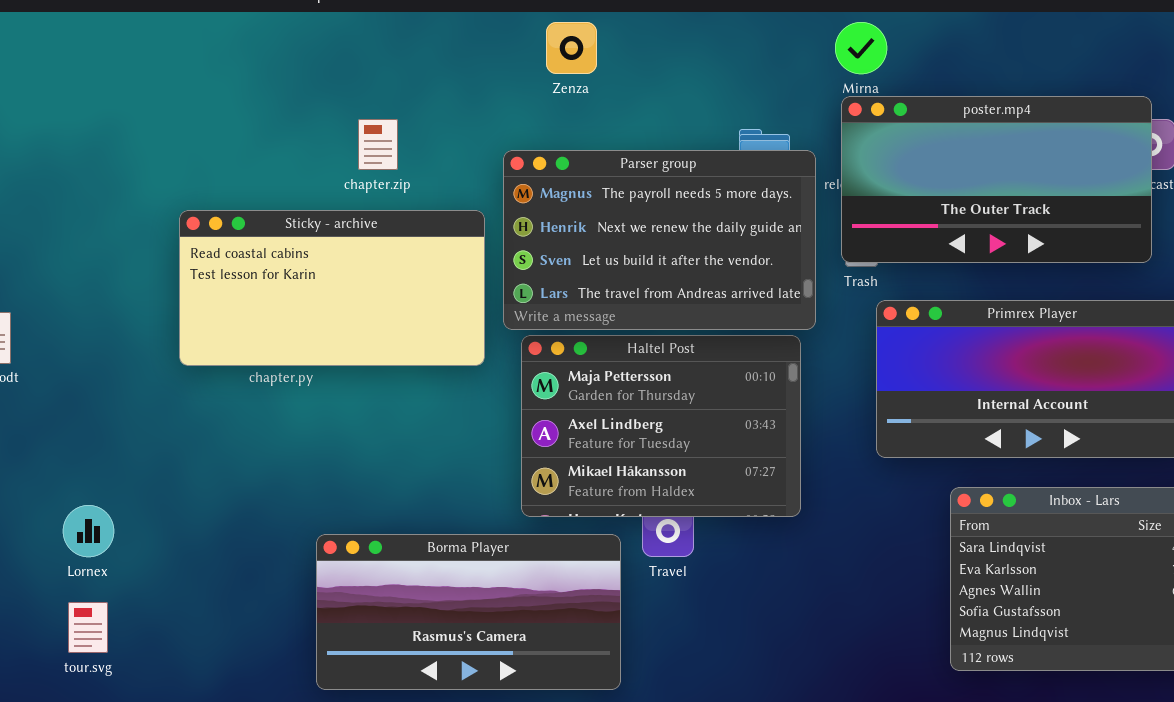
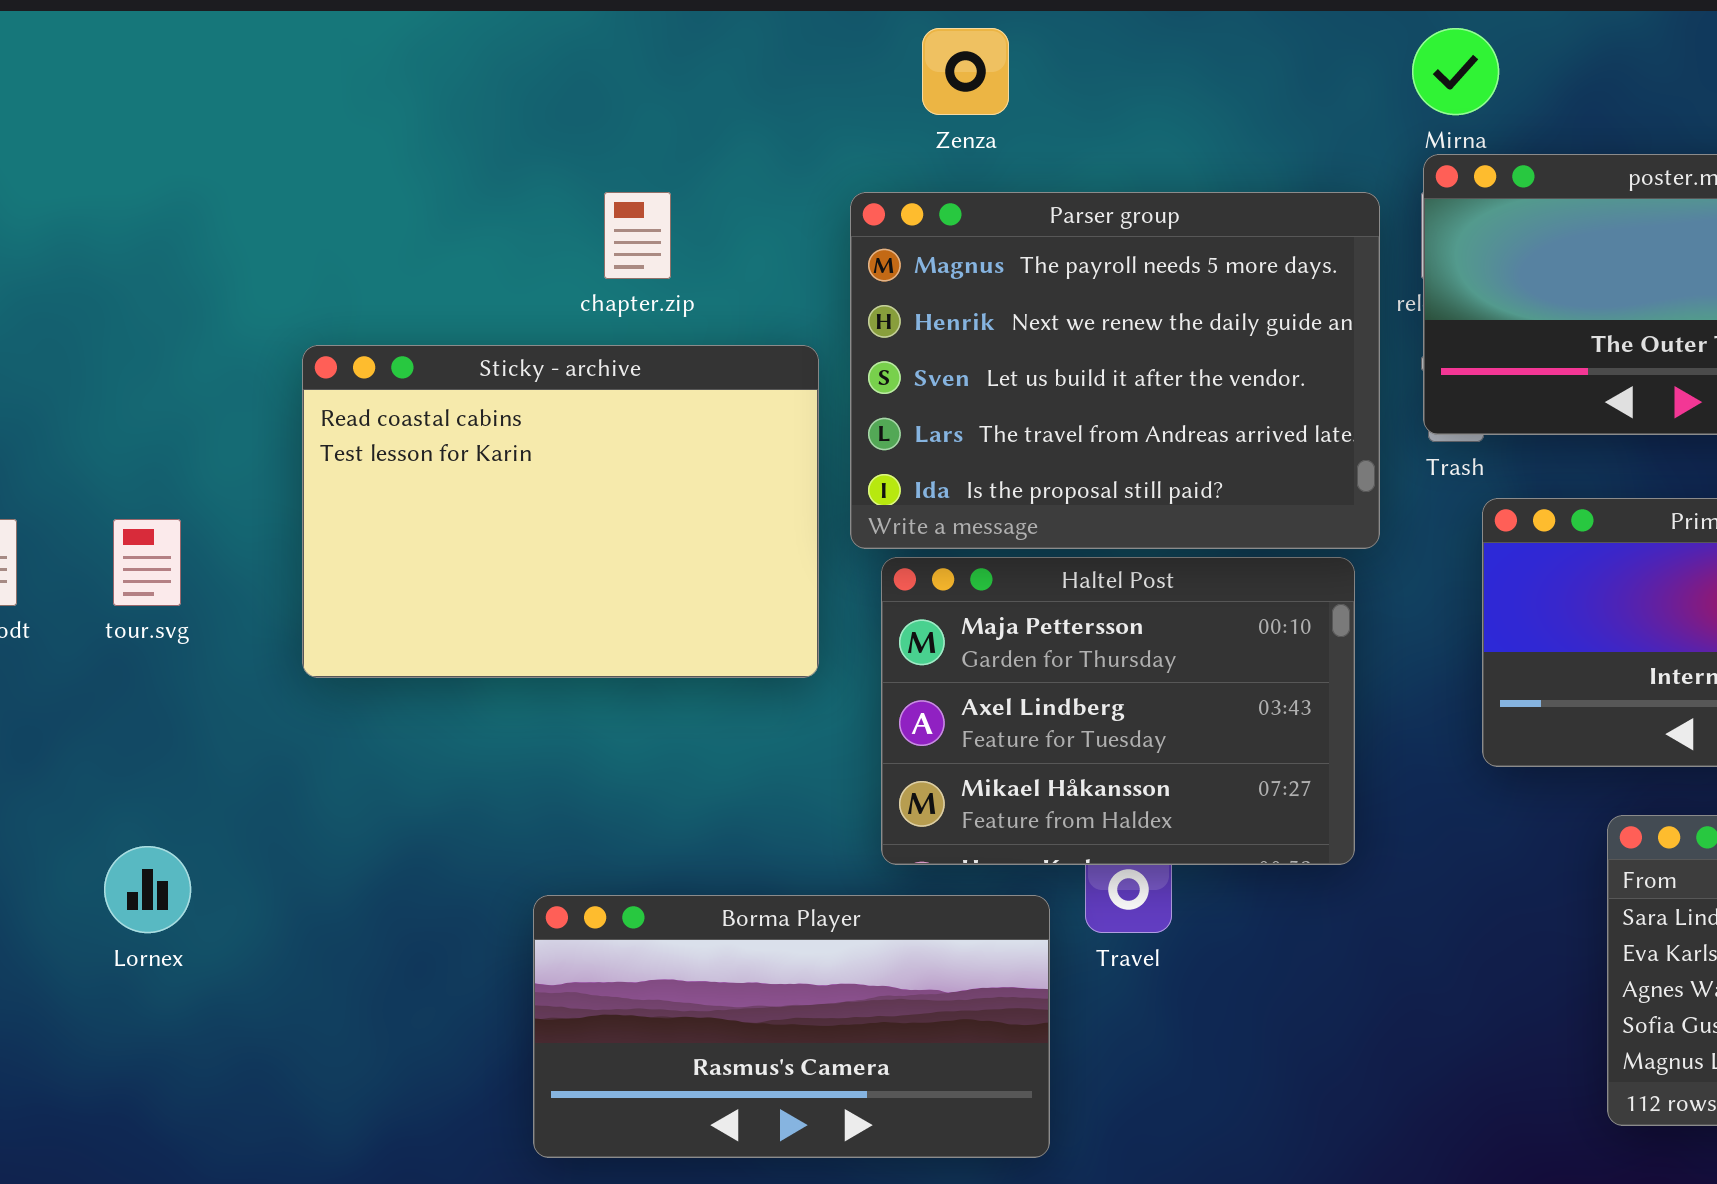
Parser group: [503,150,816,330] -> [850,192,1380,549], resized
Sticky - archive: [179,210,485,366] -> [302,345,819,678], resized
tour.svg: [68,602,108,653] -> [113,519,181,606], moved

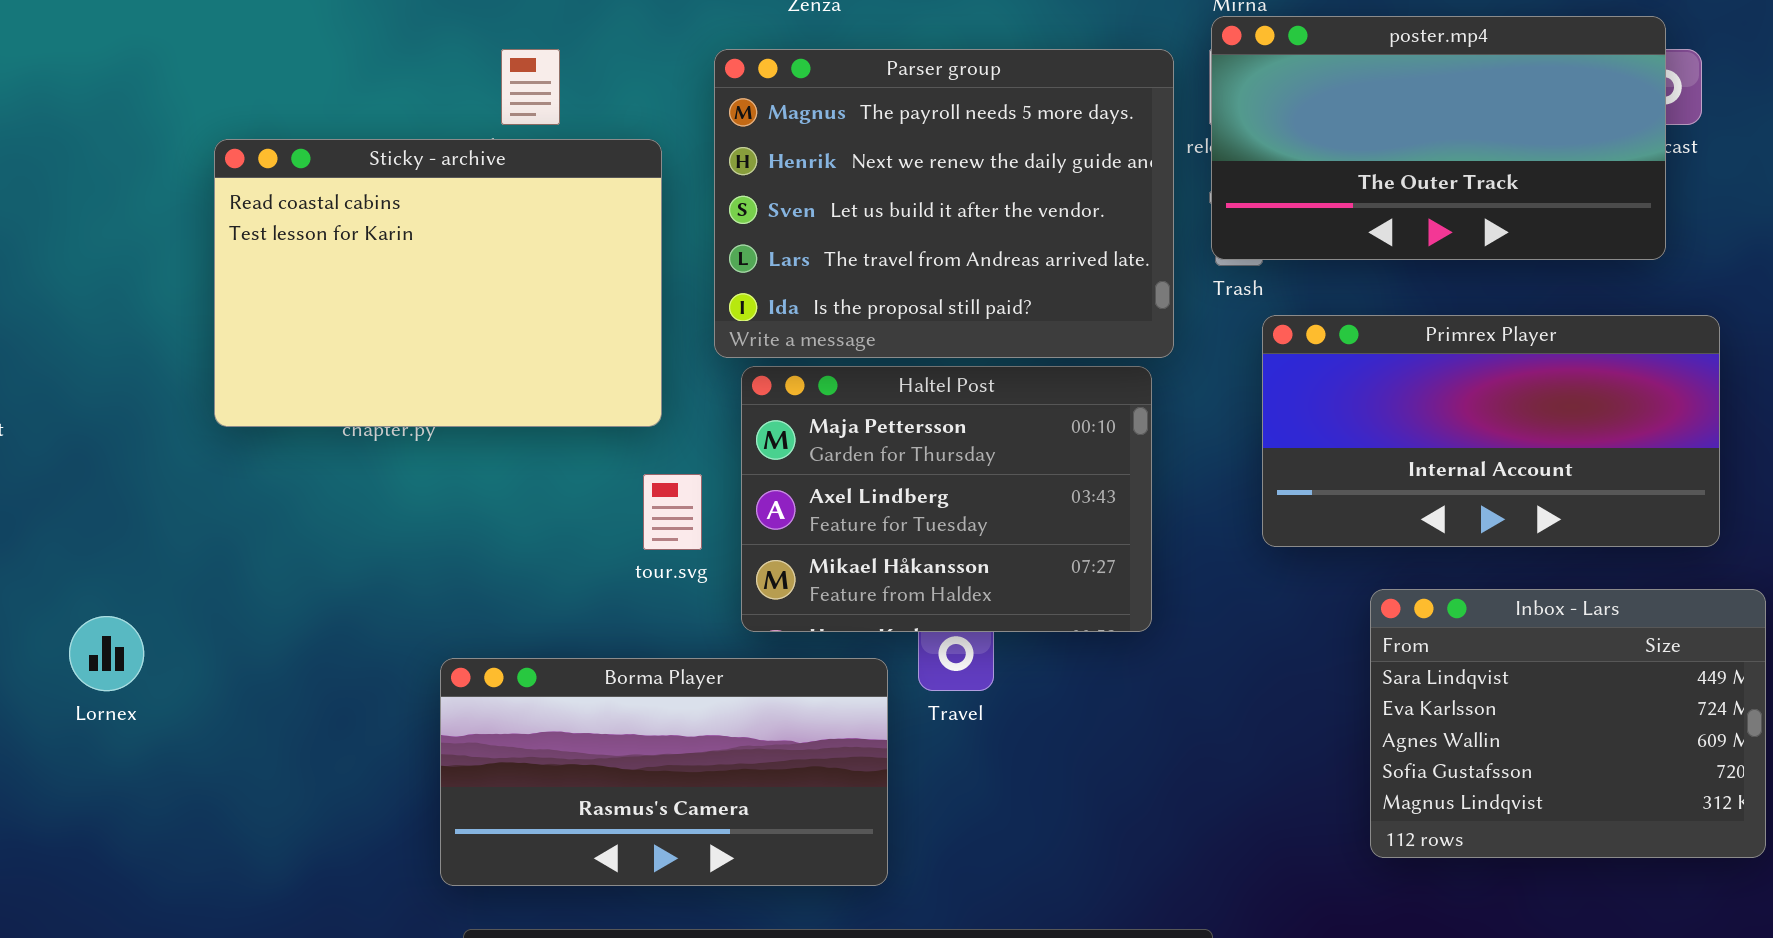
Sticky - archive: [302,345,819,678] -> [214,139,662,427], moved
tour.svg: [113,519,181,606] -> [643,474,702,550], moved

